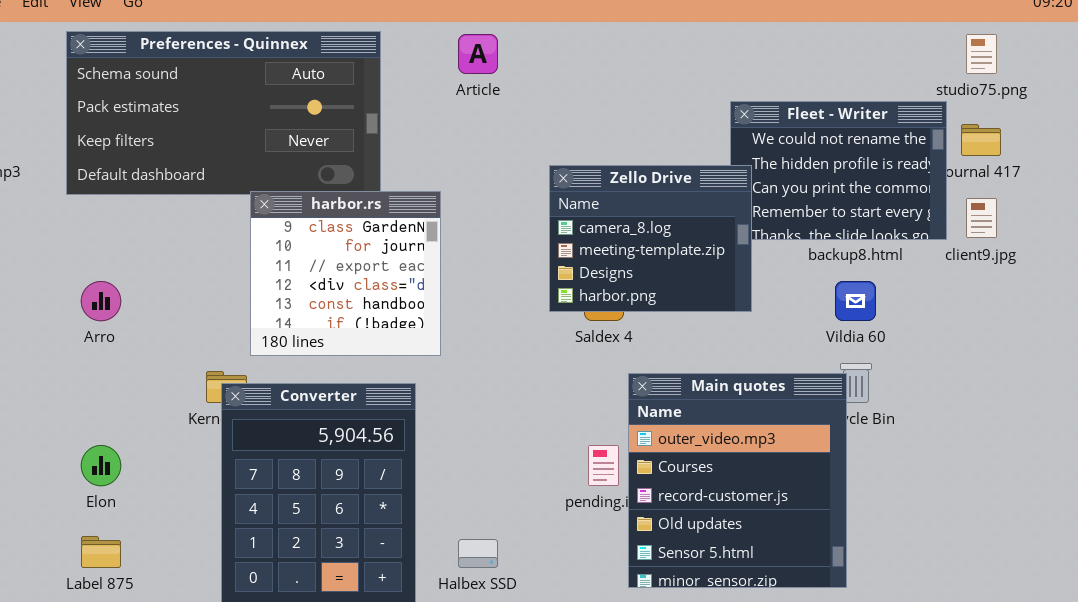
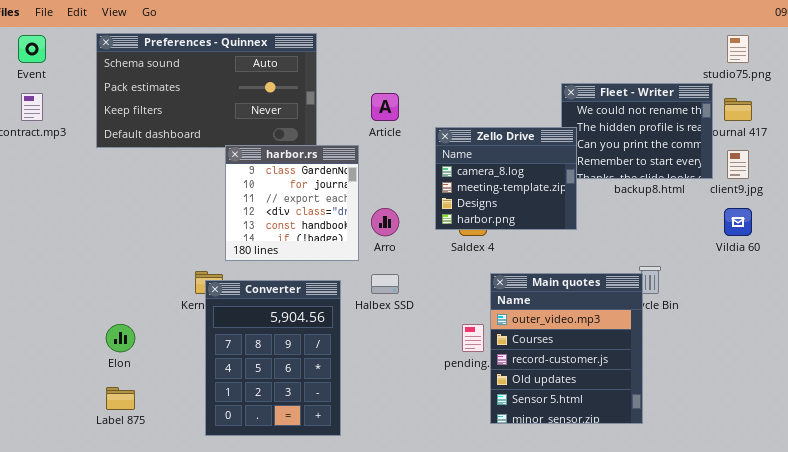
Article: [458,34,498,74] -> [371,93,399,121], moved
Arro: [81,281,121,321] -> [371,208,399,236], moved
Vildia 60: [835,281,876,321] -> [724,208,752,236], moved
Halbex SSD: [458,539,498,568] -> [371,274,399,294], moved

